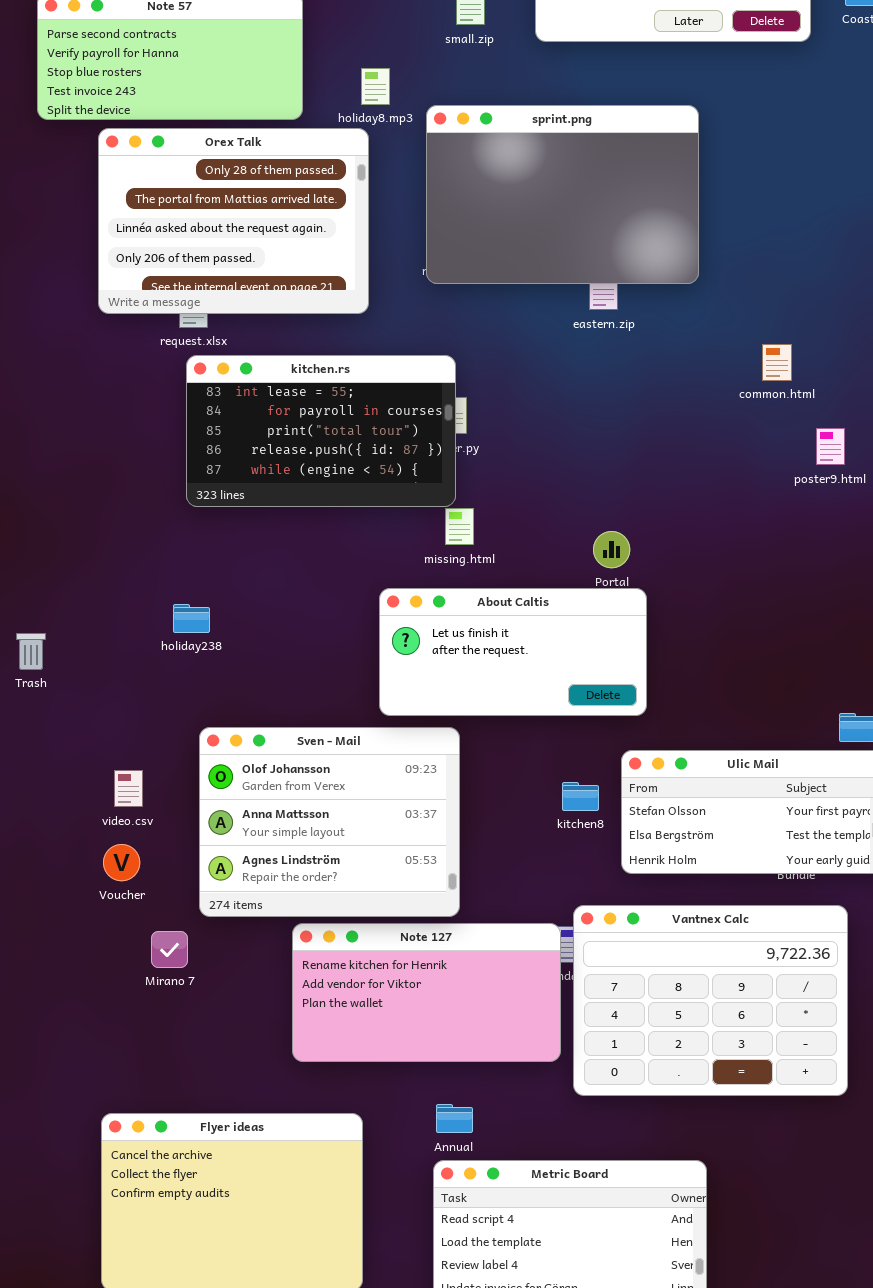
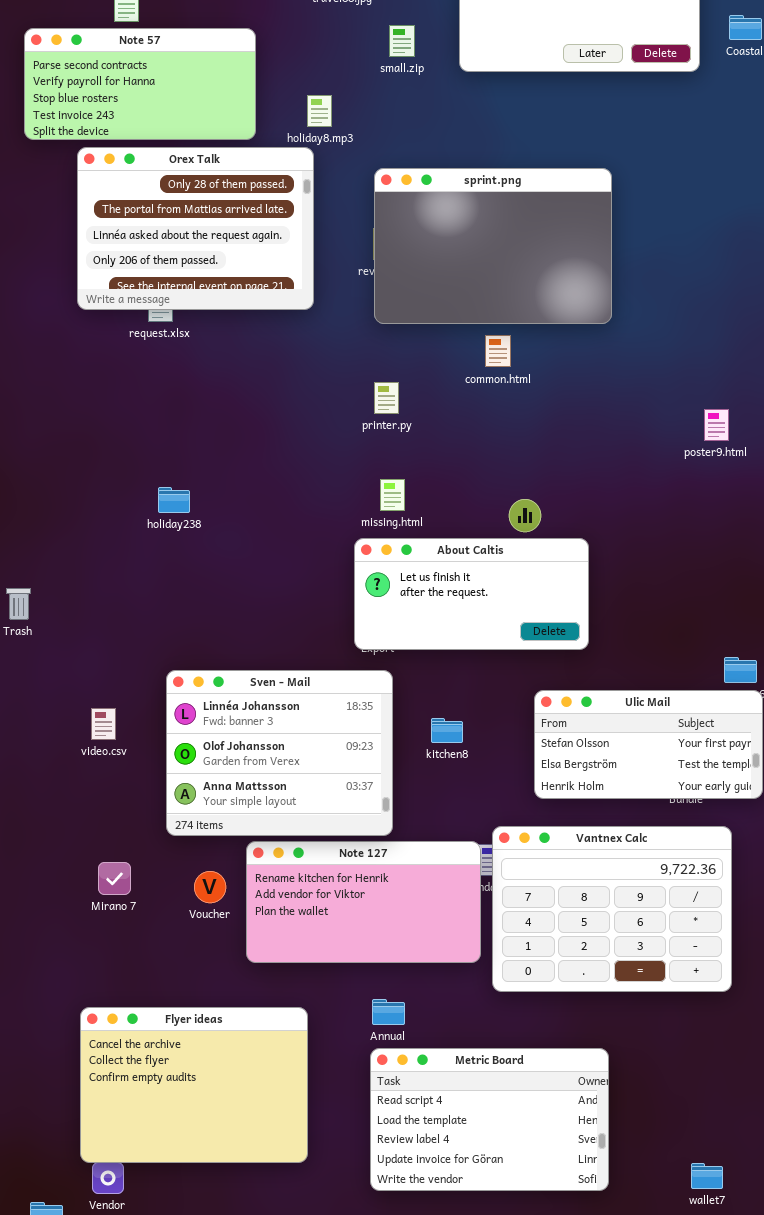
sprint.png: [426,105,699,284] -> [374,168,612,324], moved
common.html: [762,344,792,381] -> [485,335,511,367], moved
kitchen.rs: [186,355,456,507] -> none, closed
About Caltis: [379,588,647,716] -> [354,538,589,650], moved
holiday238: [173,604,210,633] -> [158,487,190,513], moved
Sven - Mail: [199,727,460,917] -> [166,670,393,836], scrolled up 1 row
kitchen8: [562,782,599,811] -> [431,718,463,743], moved
Voucher: [103,844,140,881] -> [194,871,226,903], moved
Mirano 7: [151,931,188,968] -> [98,862,131,895], moved

